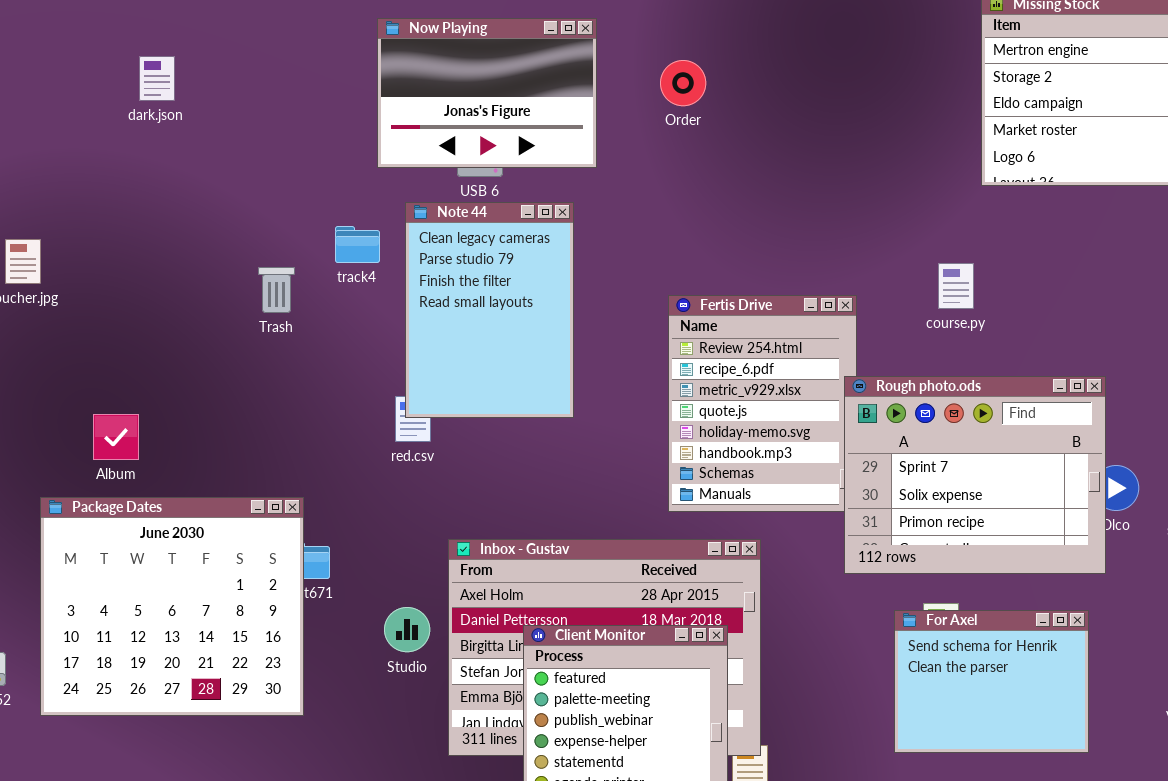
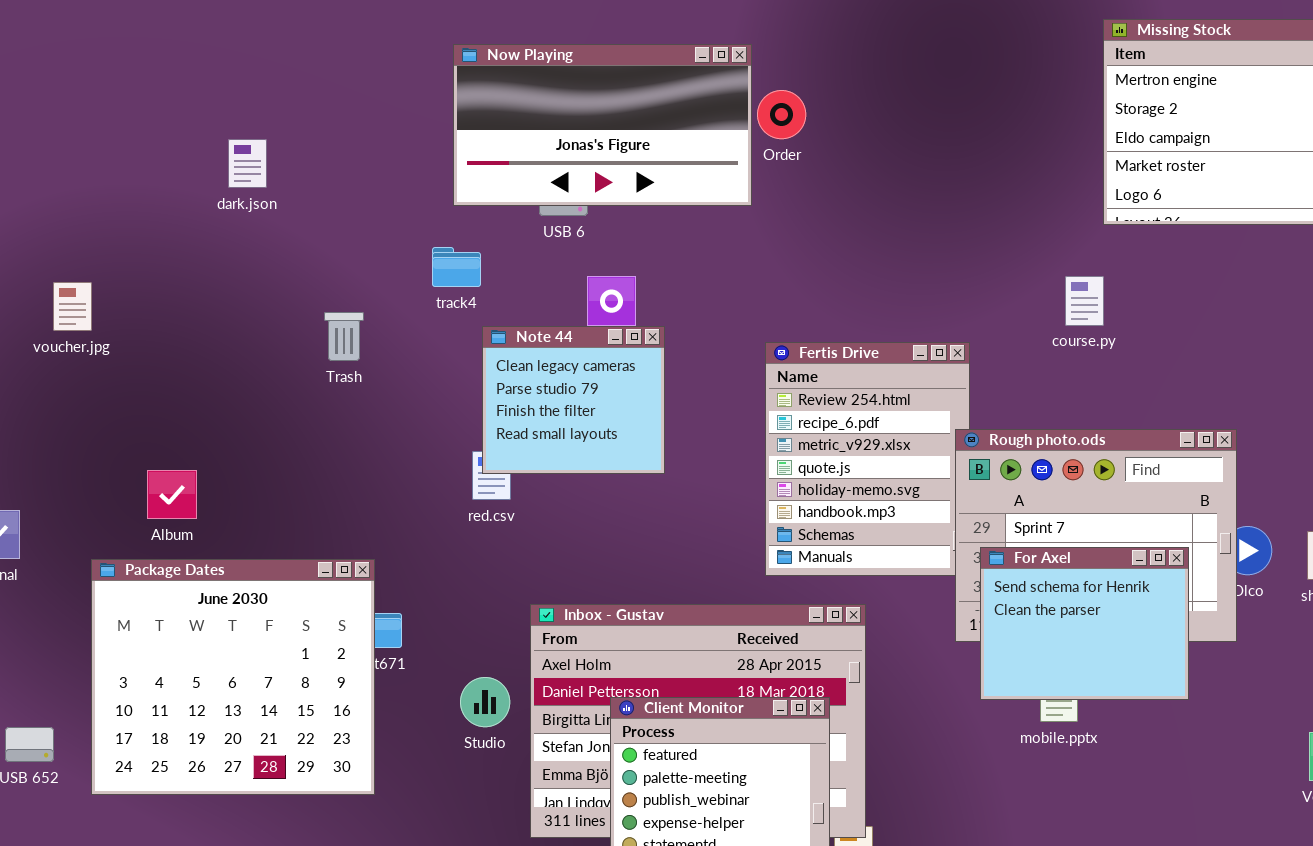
Now Playing: [377,18,597,168] -> [453,44,752,206], resized
dark.json: [139,56,175,101] -> [228,139,267,188], moved
Note 44: [405,202,574,418] -> [482,326,665,474], resized
track4: [335,226,380,263] -> [432,247,481,287], moved
course.py: [938,263,974,309] -> [1065,276,1104,326], moved
For Axel: [894,610,1089,753] -> [980,547,1189,700], moved

